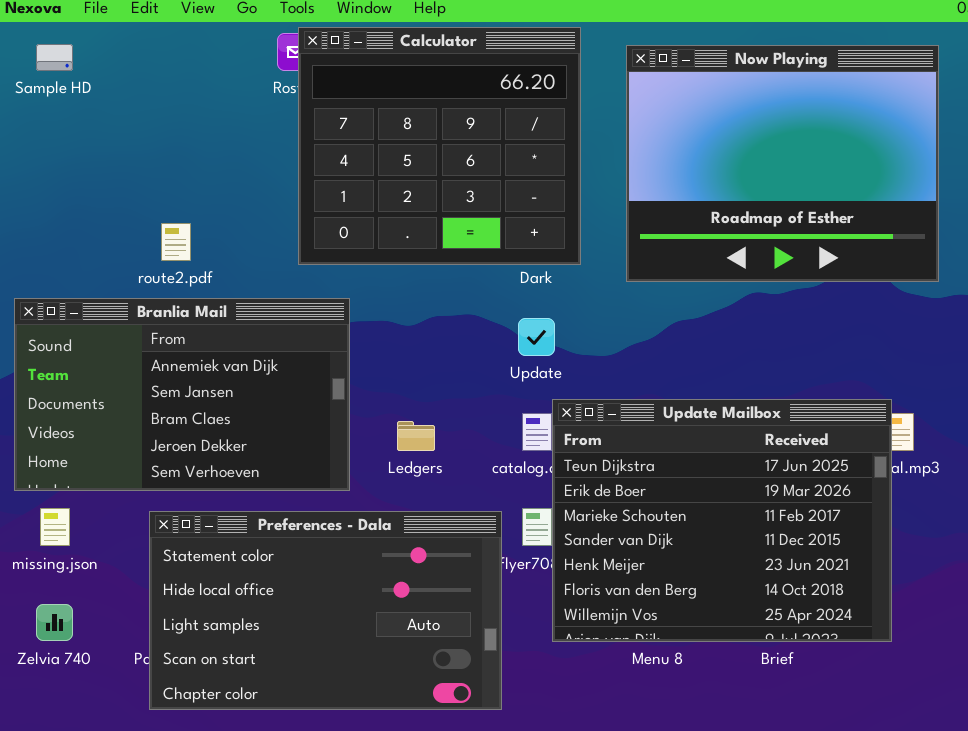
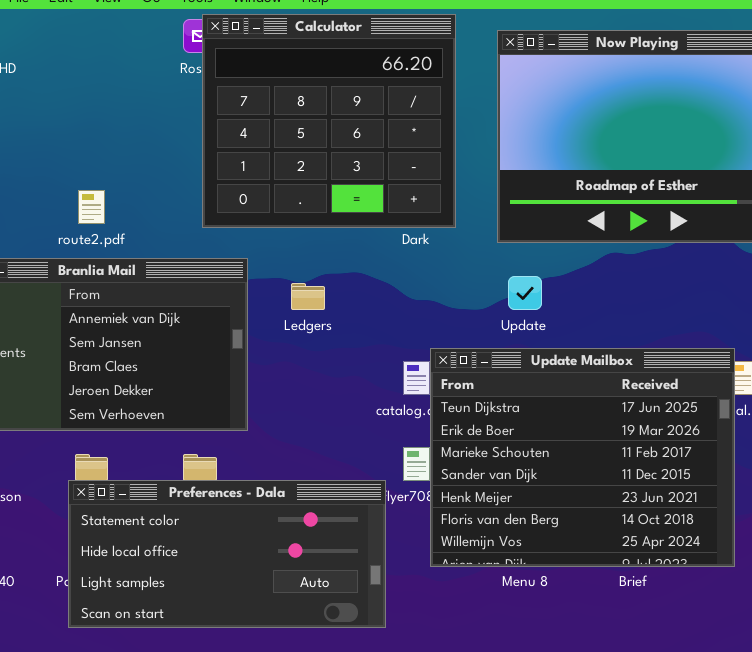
Update: [518,318,555,356] -> [508,276,542,310], moved
Ledgers: [397,421,435,451] -> [291,283,325,310], moved
Preferences - Dala: [149,511,502,710] -> [68,480,386,628], resized

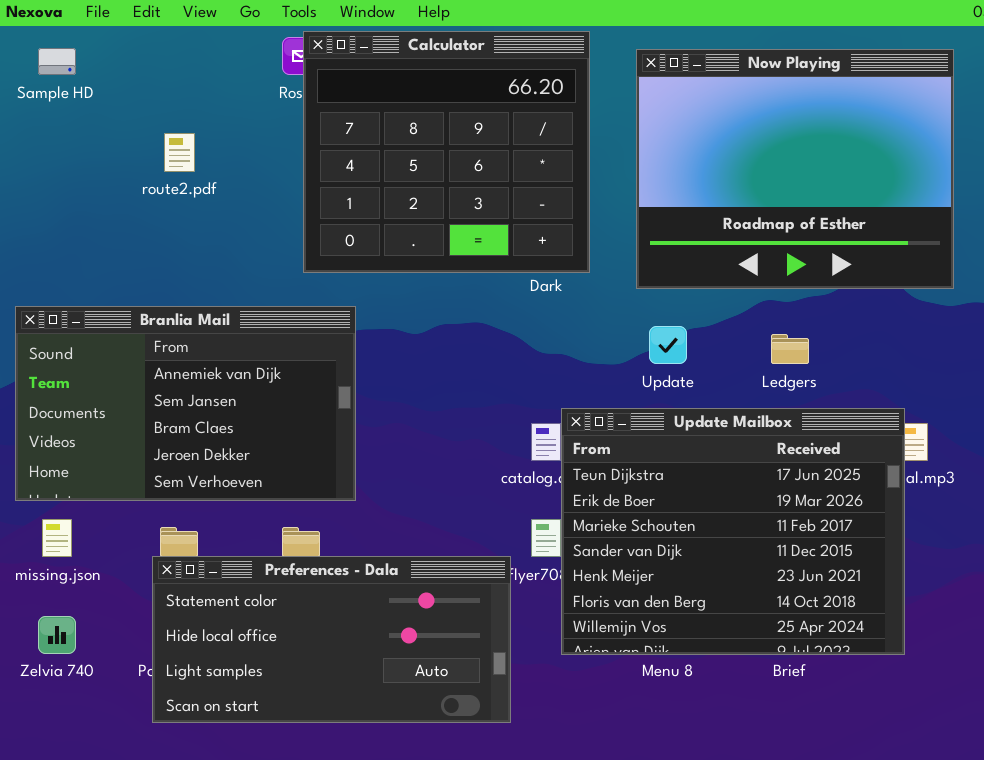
route2.pdf: [78,190,105,224] -> [164,133,195,172], moved
Ledgers: [291,283,325,310] -> [771,334,809,364], moved

